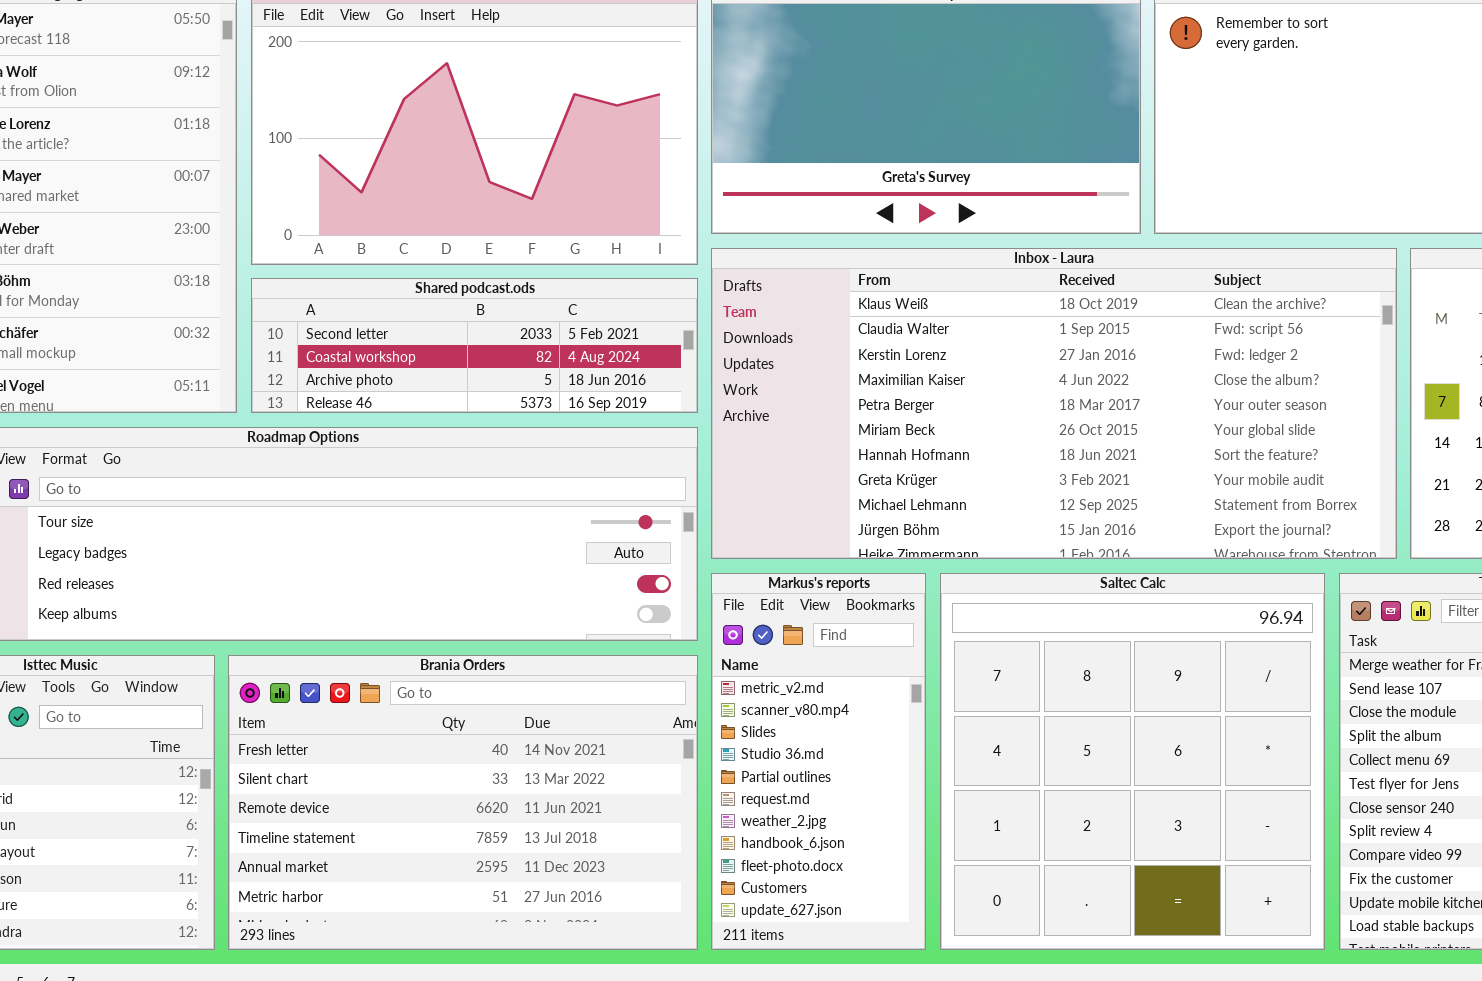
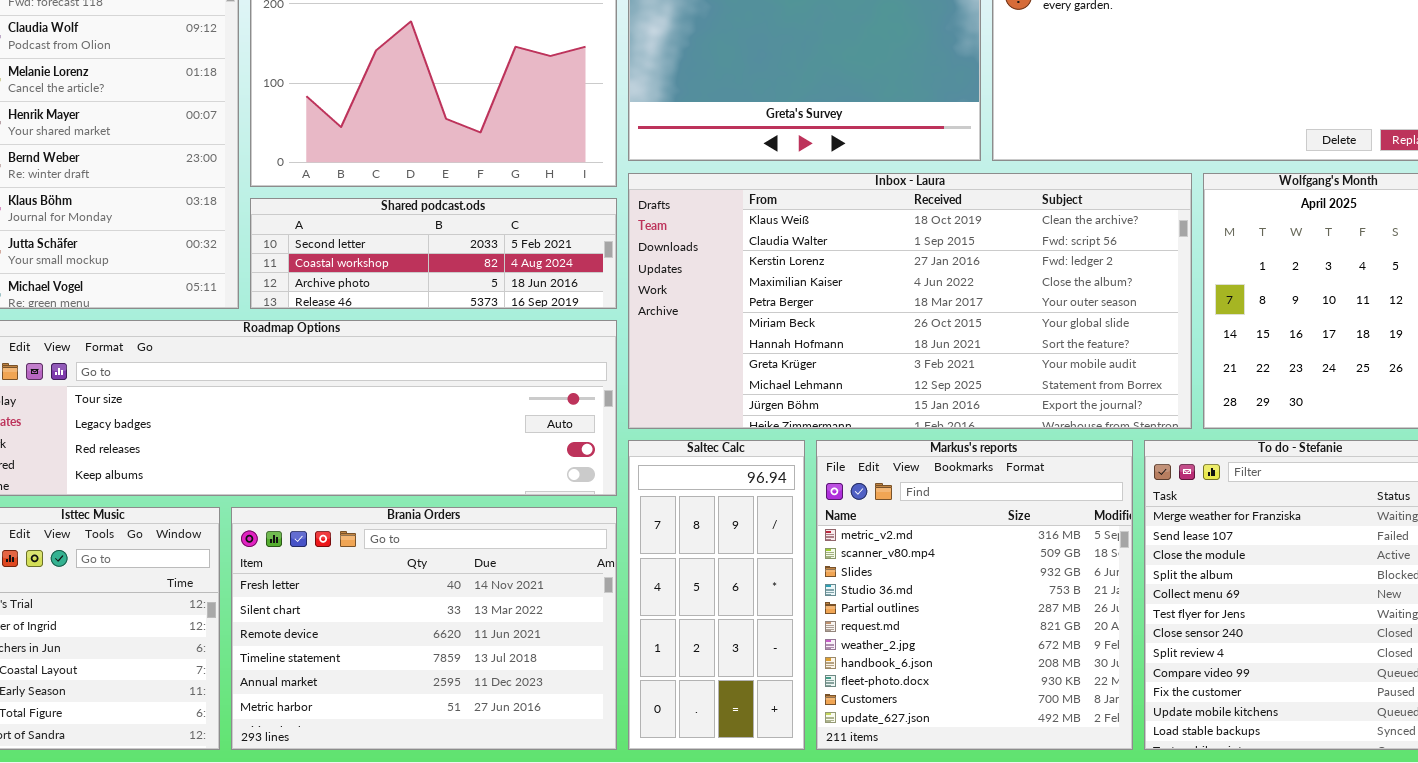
Markus's reports: [711,573,926,950] -> [816,440,1133,750], moved, resized
Saltec Calc: [940,573,1325,950] -> [628,440,805,750], moved, resized

